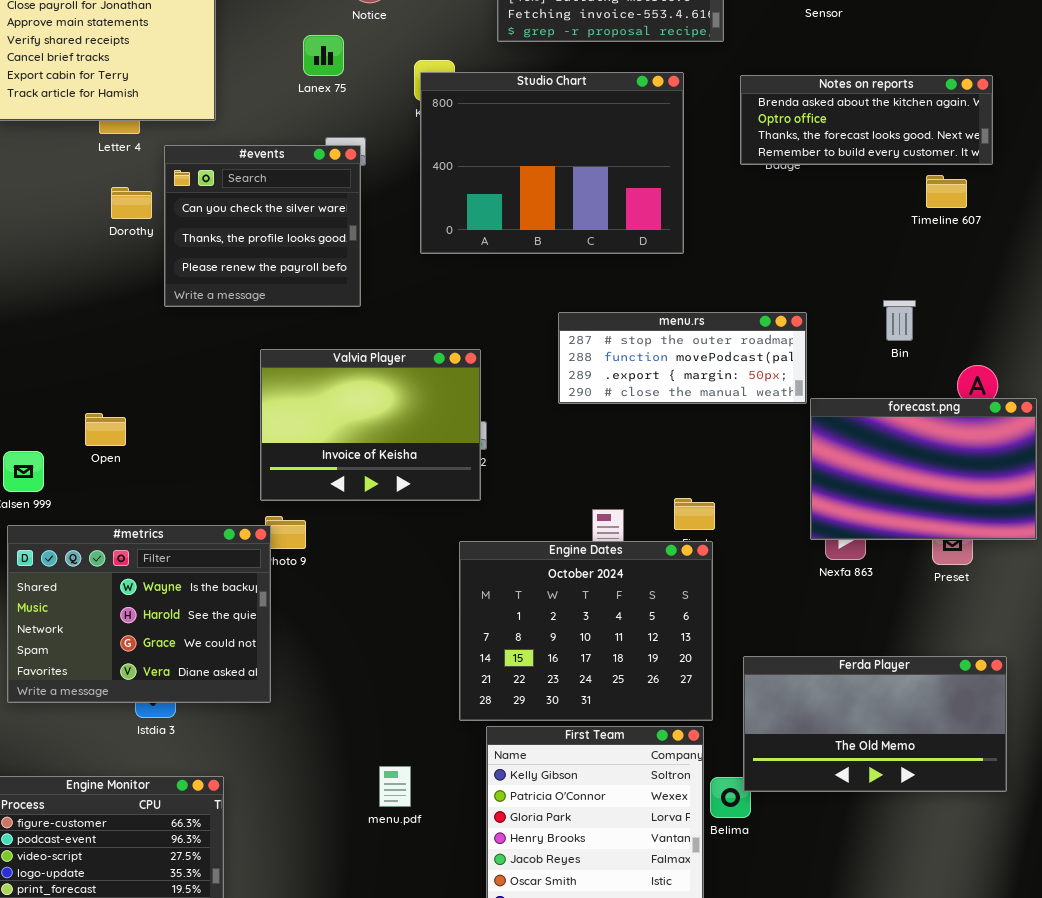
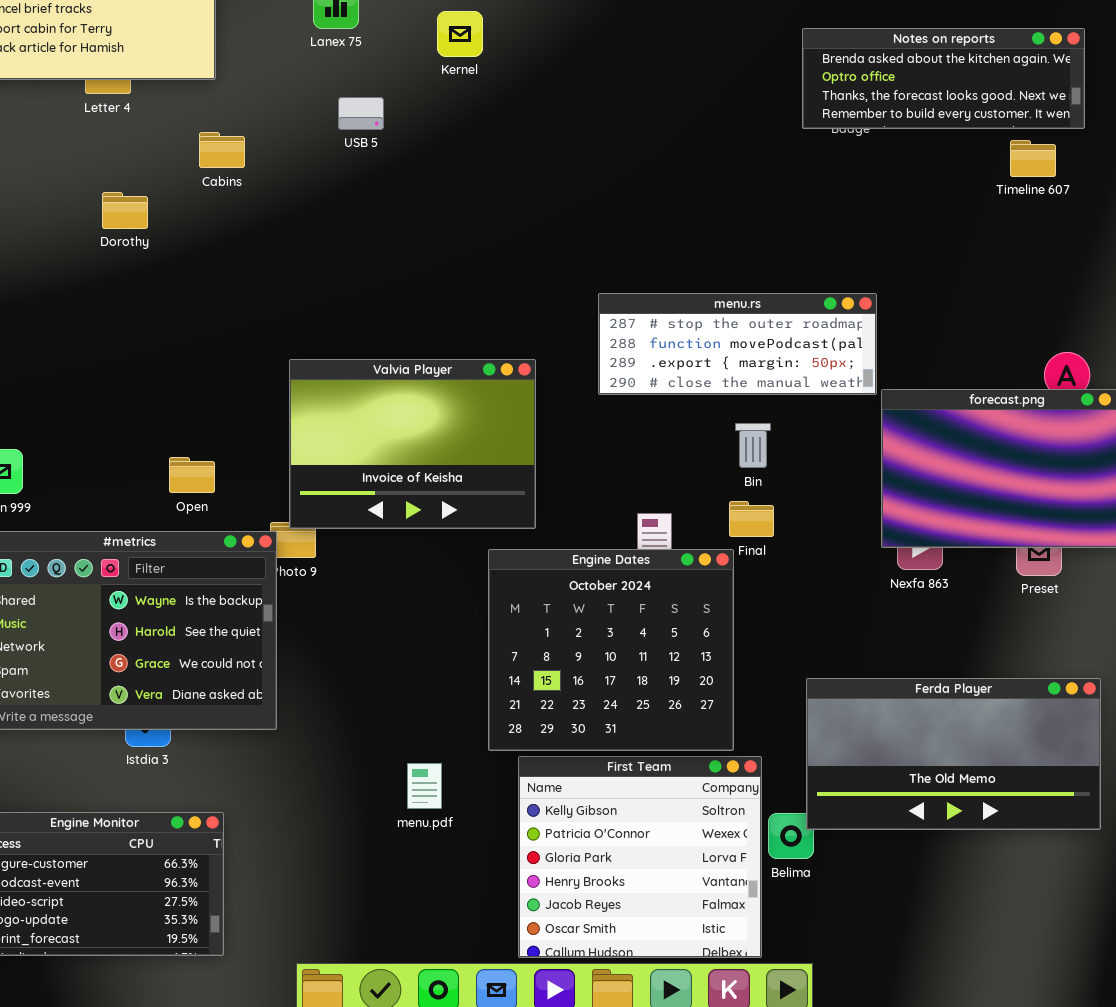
Studio Chart: [420,72,684,254] -> none, closed
#events: [164,145,361,307] -> none, closed
Dorothy: [111,187,152,219] -> [102,192,148,229], moved
Bin: [883,300,916,341] -> [735,423,771,468], moved
Valvia Player: [260,349,481,501] -> [289,359,536,529], moved
Open: [85,413,126,446] -> [169,457,215,493], moved
Engine Dates: [459,541,713,721] -> [488,549,734,751], resized
menu.pdf: [379,766,411,807] -> [407,763,442,809], moved

